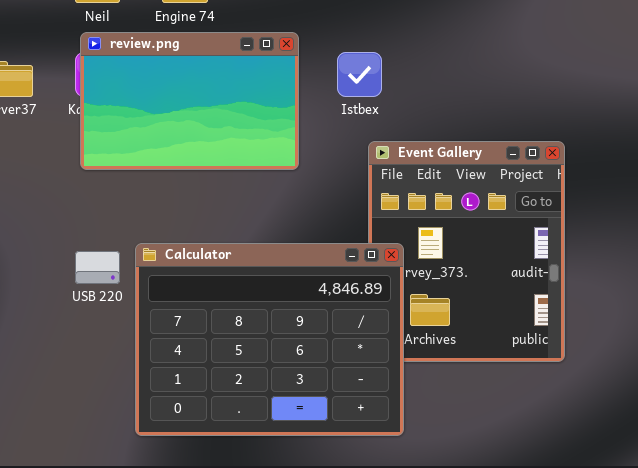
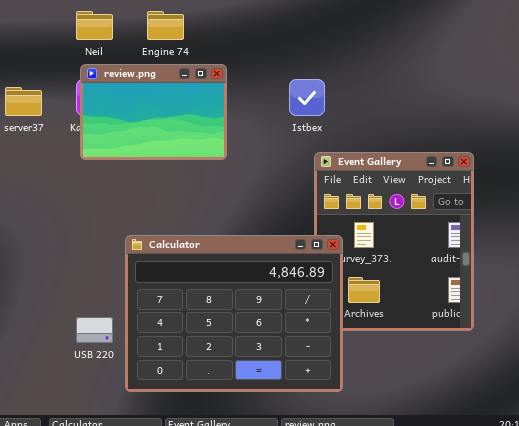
review.png: [80,32,299,170] -> [80,64,227,160], resized
USB 220: [75,251,120,284] -> [76,317,113,343], moved

